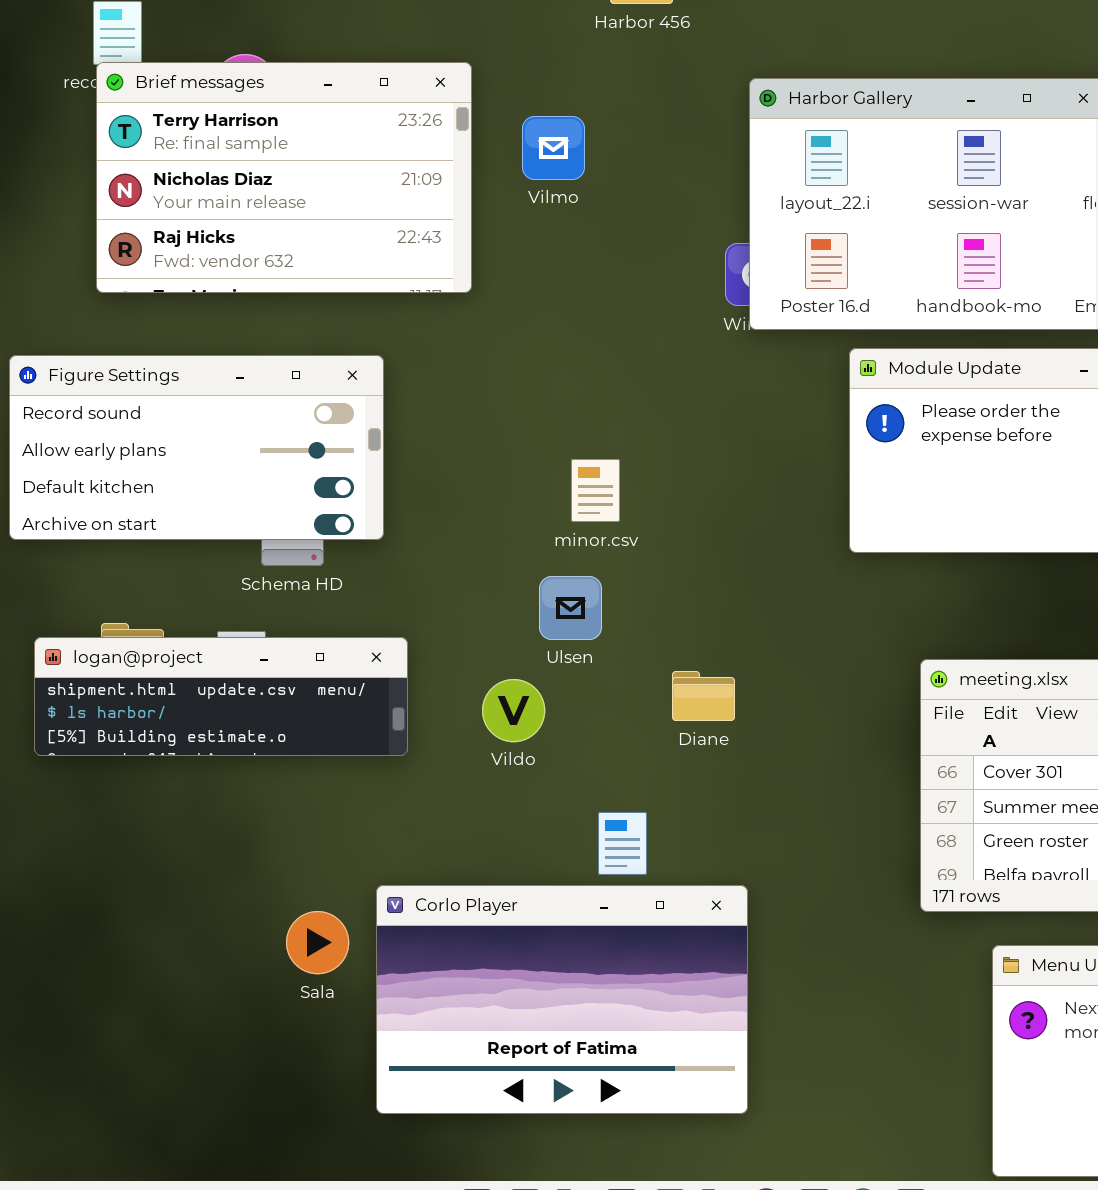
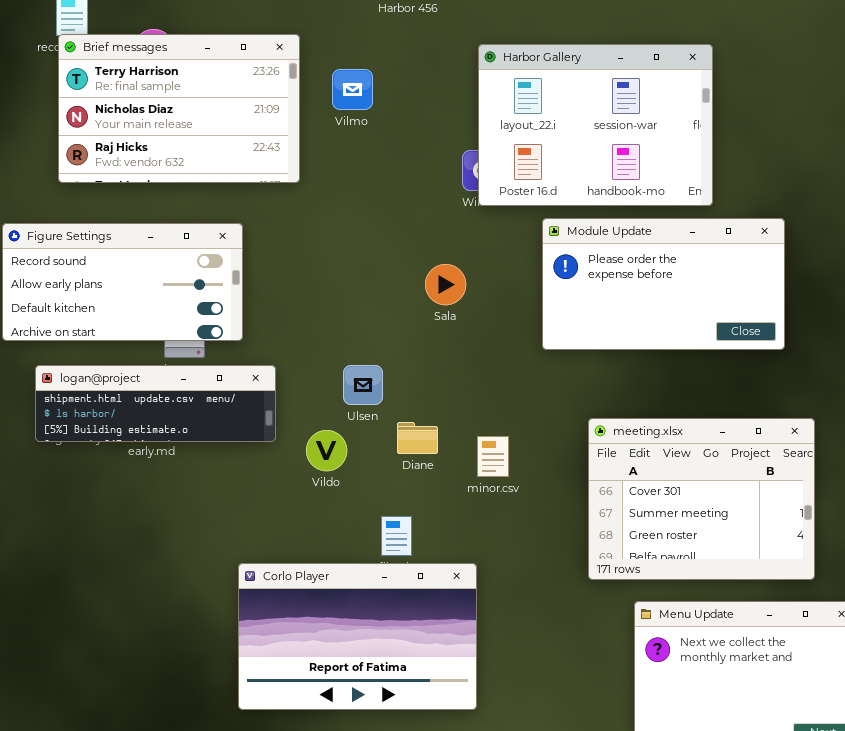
minor.csv: [571,459,620,522] -> [477,436,509,477], moved
logan@project: [34,637,408,756] -> [35,365,276,442], moved
Diane: [672,671,735,721] -> [397,422,438,454], moved
Sala: [286,911,349,974] -> [425,264,466,305], moved

